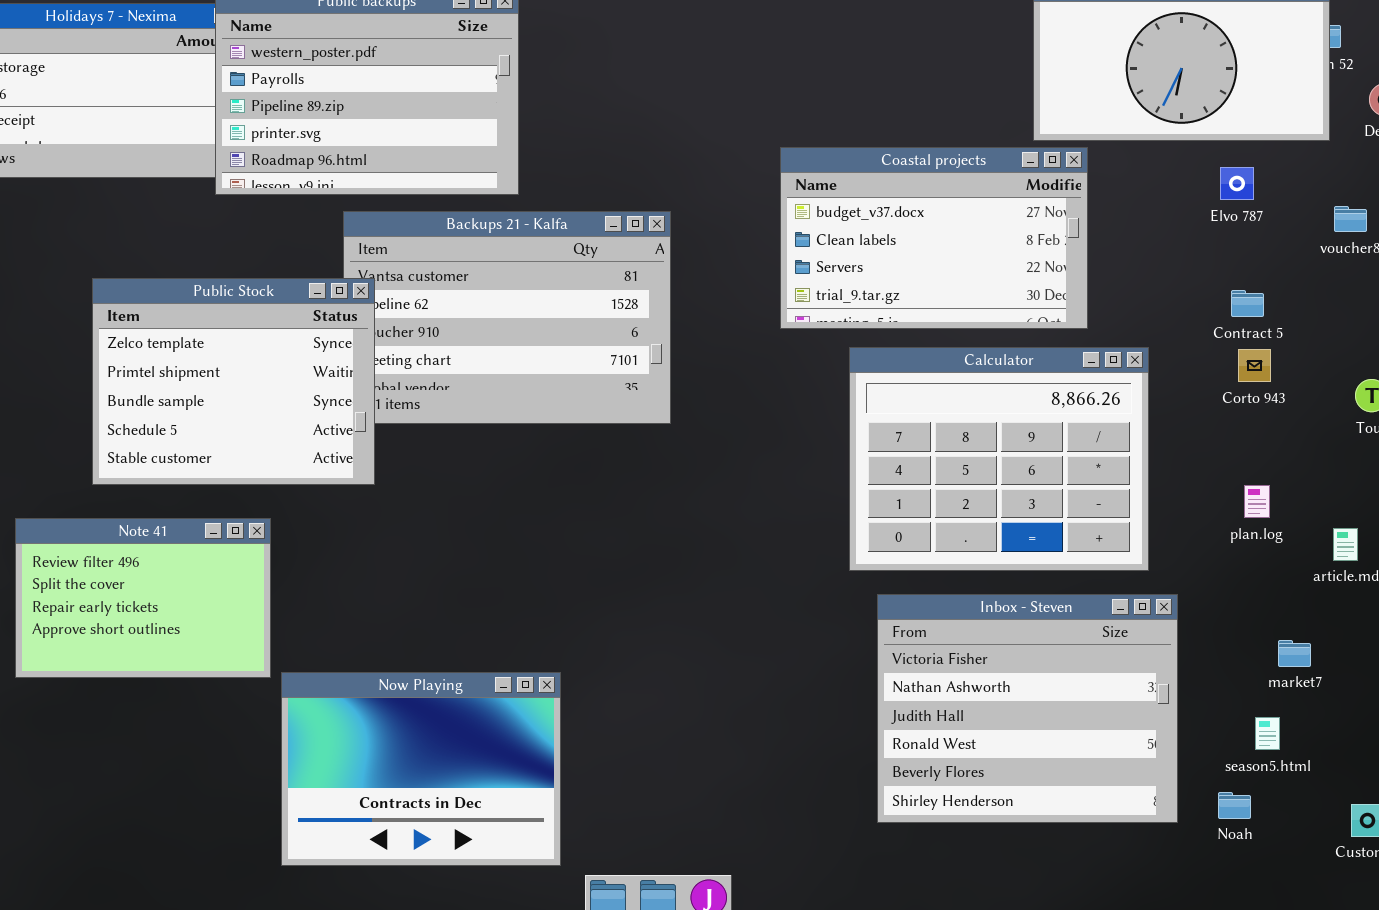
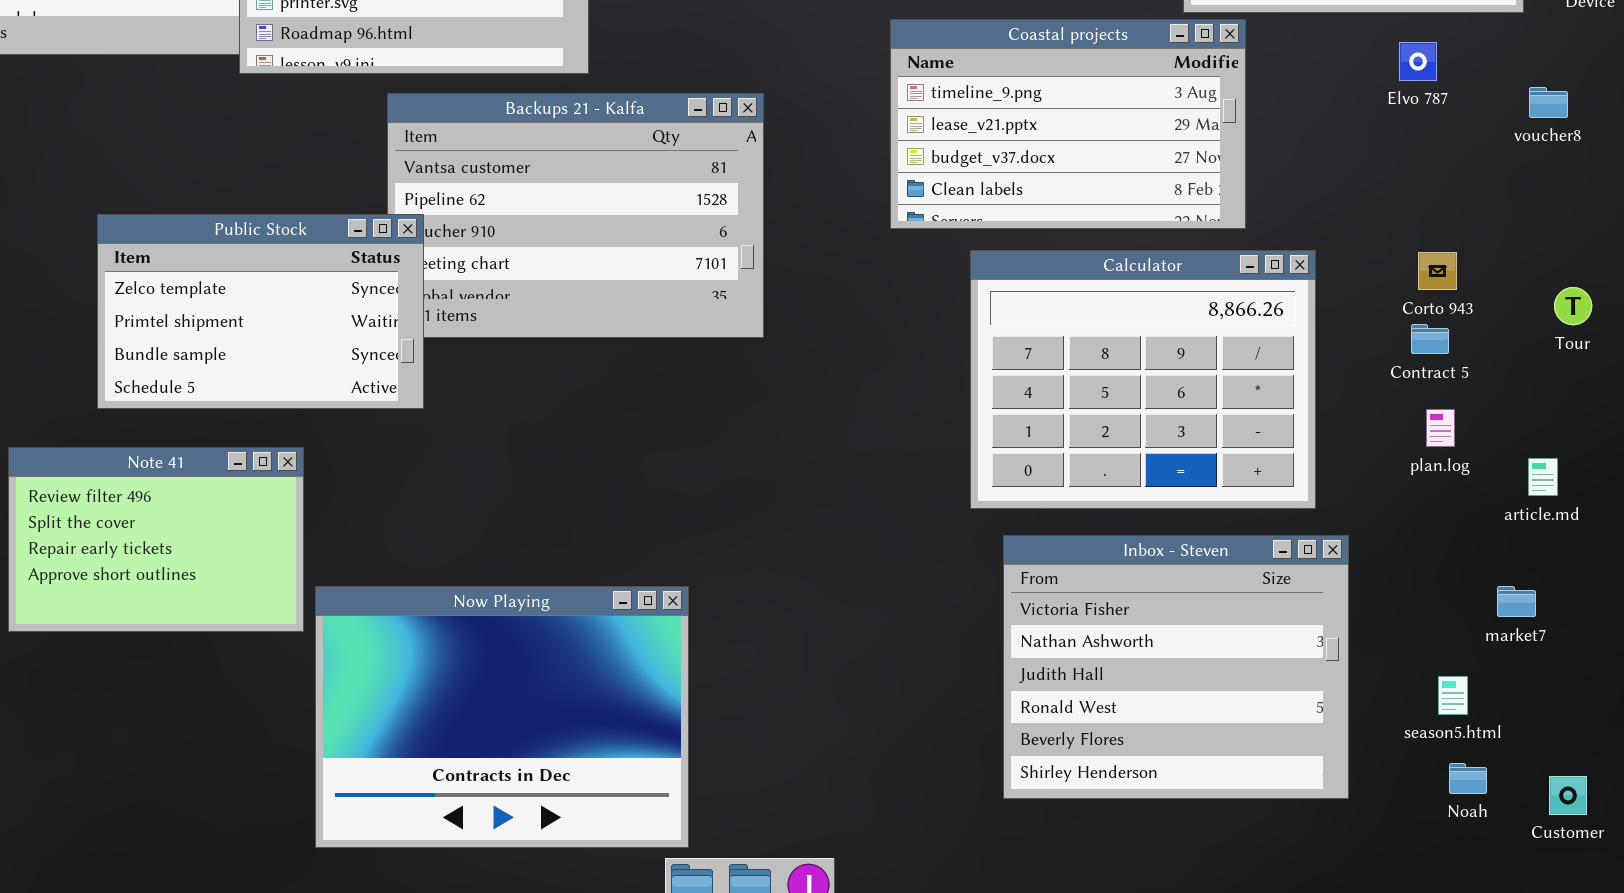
Coastal projects: [780,147,1088,329] -> [890,19,1246,229], scrolled up 2 rows
Public Stock: [92,278,375,485] -> [97,214,424,409], resized
Contract 5: [1231,290,1264,317] -> [1411,324,1449,354], moved
market7: [1278,640,1311,667] -> [1497,586,1536,617], moved
Now Playing: [281,672,561,866] -> [315,586,689,848], resized
Noah: [1218,792,1251,819] -> [1449,763,1487,794], moved

